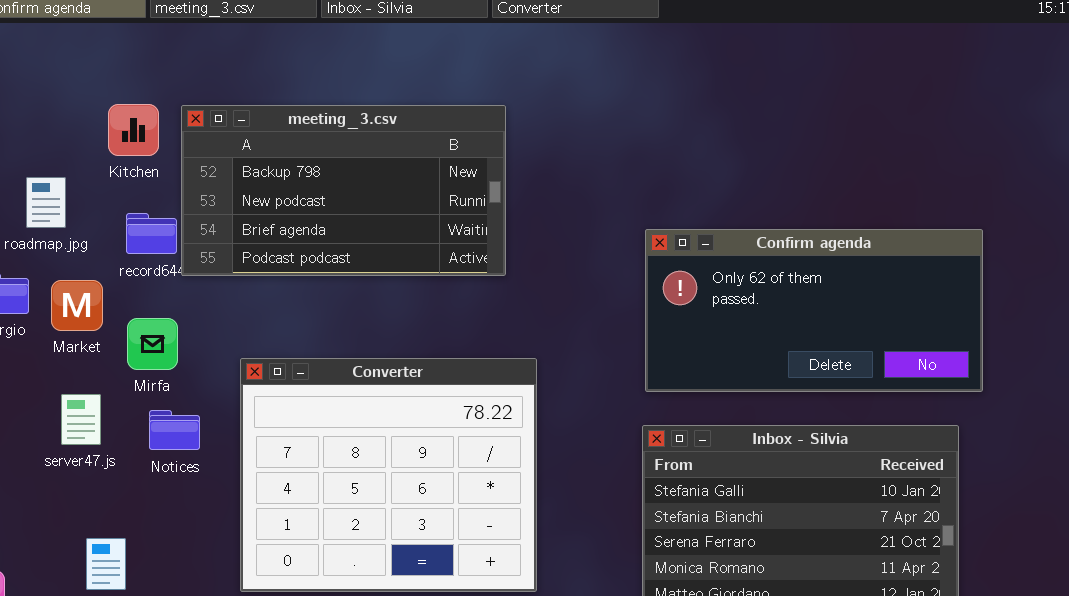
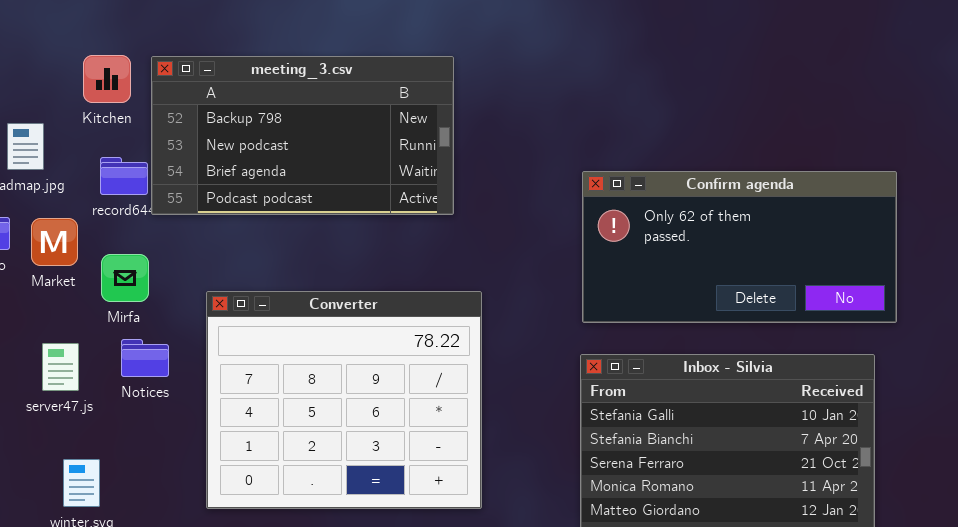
server47.js: [61,394,101,445] -> [42,343,79,391], moved

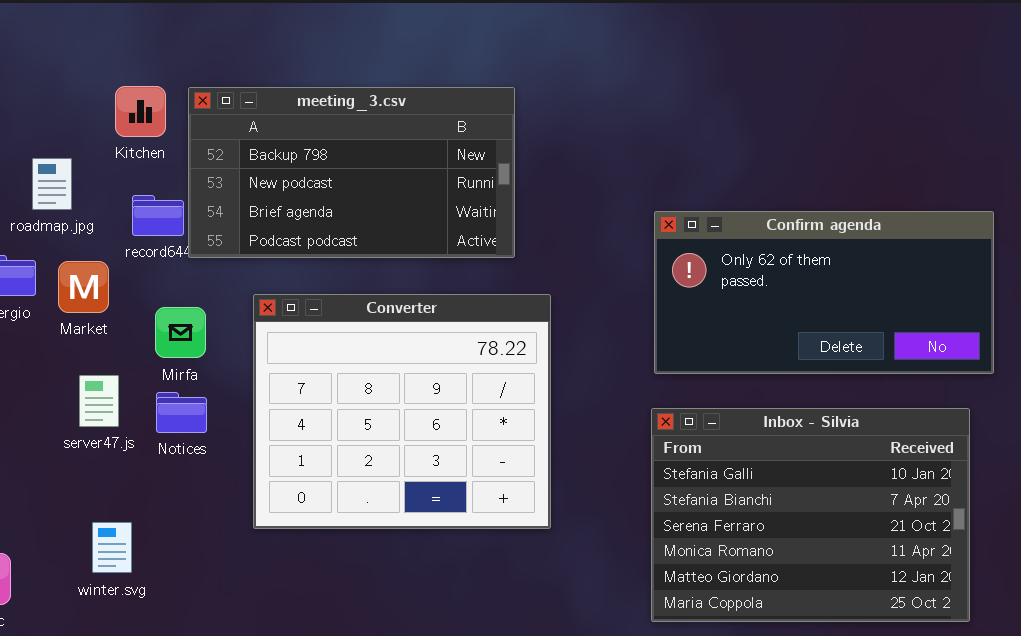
Mirfa: [101,254,149,302] -> [155,307,206,358], moved
Converter: [206,291,482,509] -> [253,294,551,529], moved
server47.js: [42,343,79,391] -> [79,375,119,427], moved

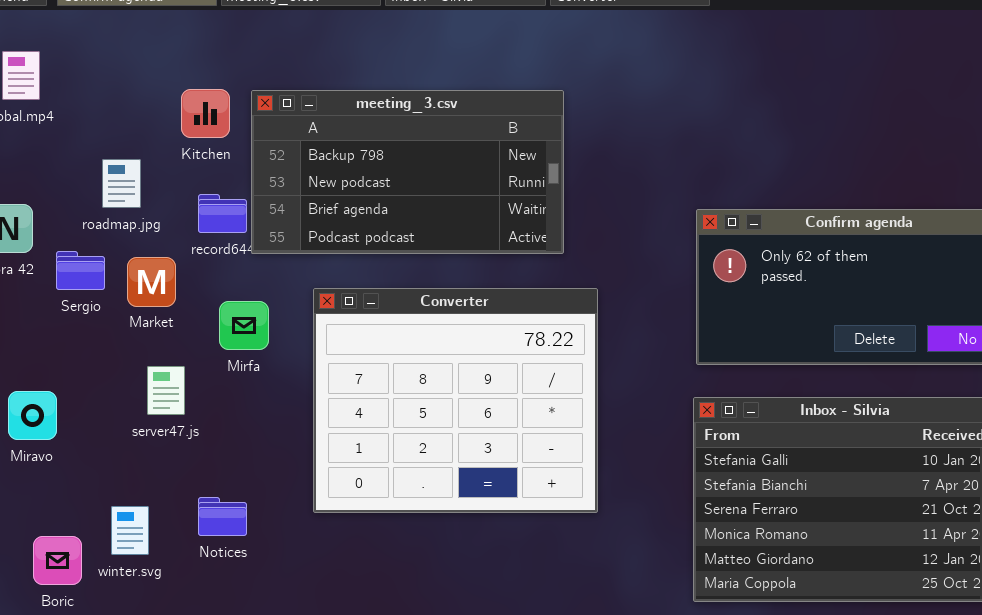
Notices: [156,392,207,433] -> [198,497,247,536], moved
winter.svg: [92,522,132,573] -> [111,506,149,555], moved

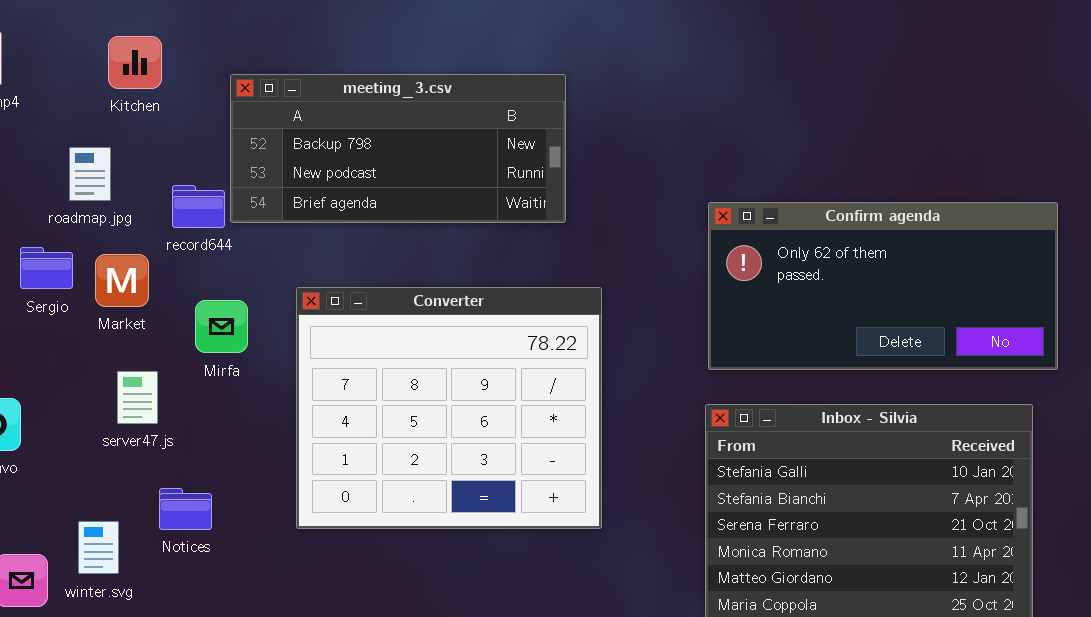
Kitchen: [181,89,230,138] -> [108,36,162,89], moved
meeting_3.csv: [251,90,564,254] -> [230,74,566,223], resized
Notices: [198,497,247,536] -> [159,488,212,530], moved

